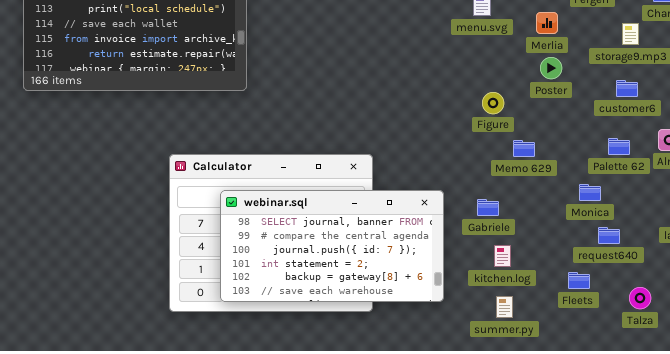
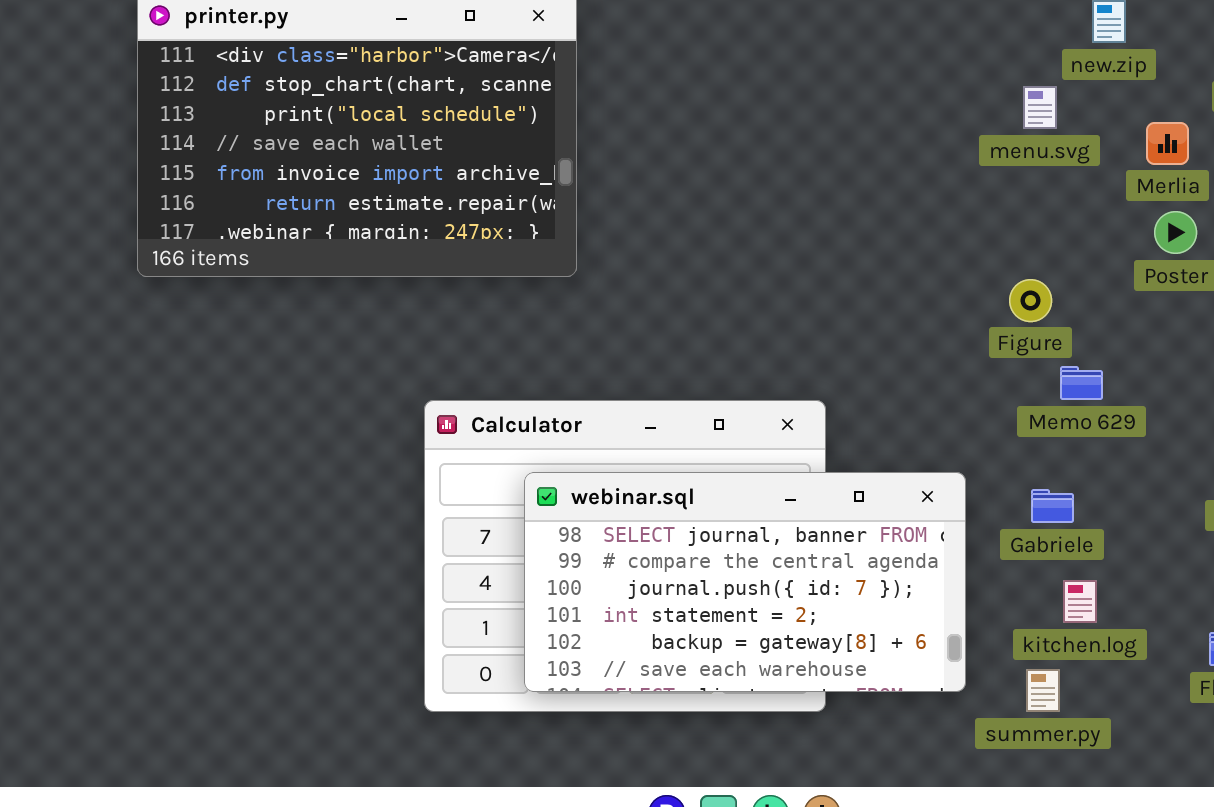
Figure: [482,92,504,114] -> [1009,279,1052,322], moved
Memo 629: [513,140,535,157] -> [1060,366,1103,400], moved
summer.py: [496,296,513,318] -> [1026,669,1060,712], moved

